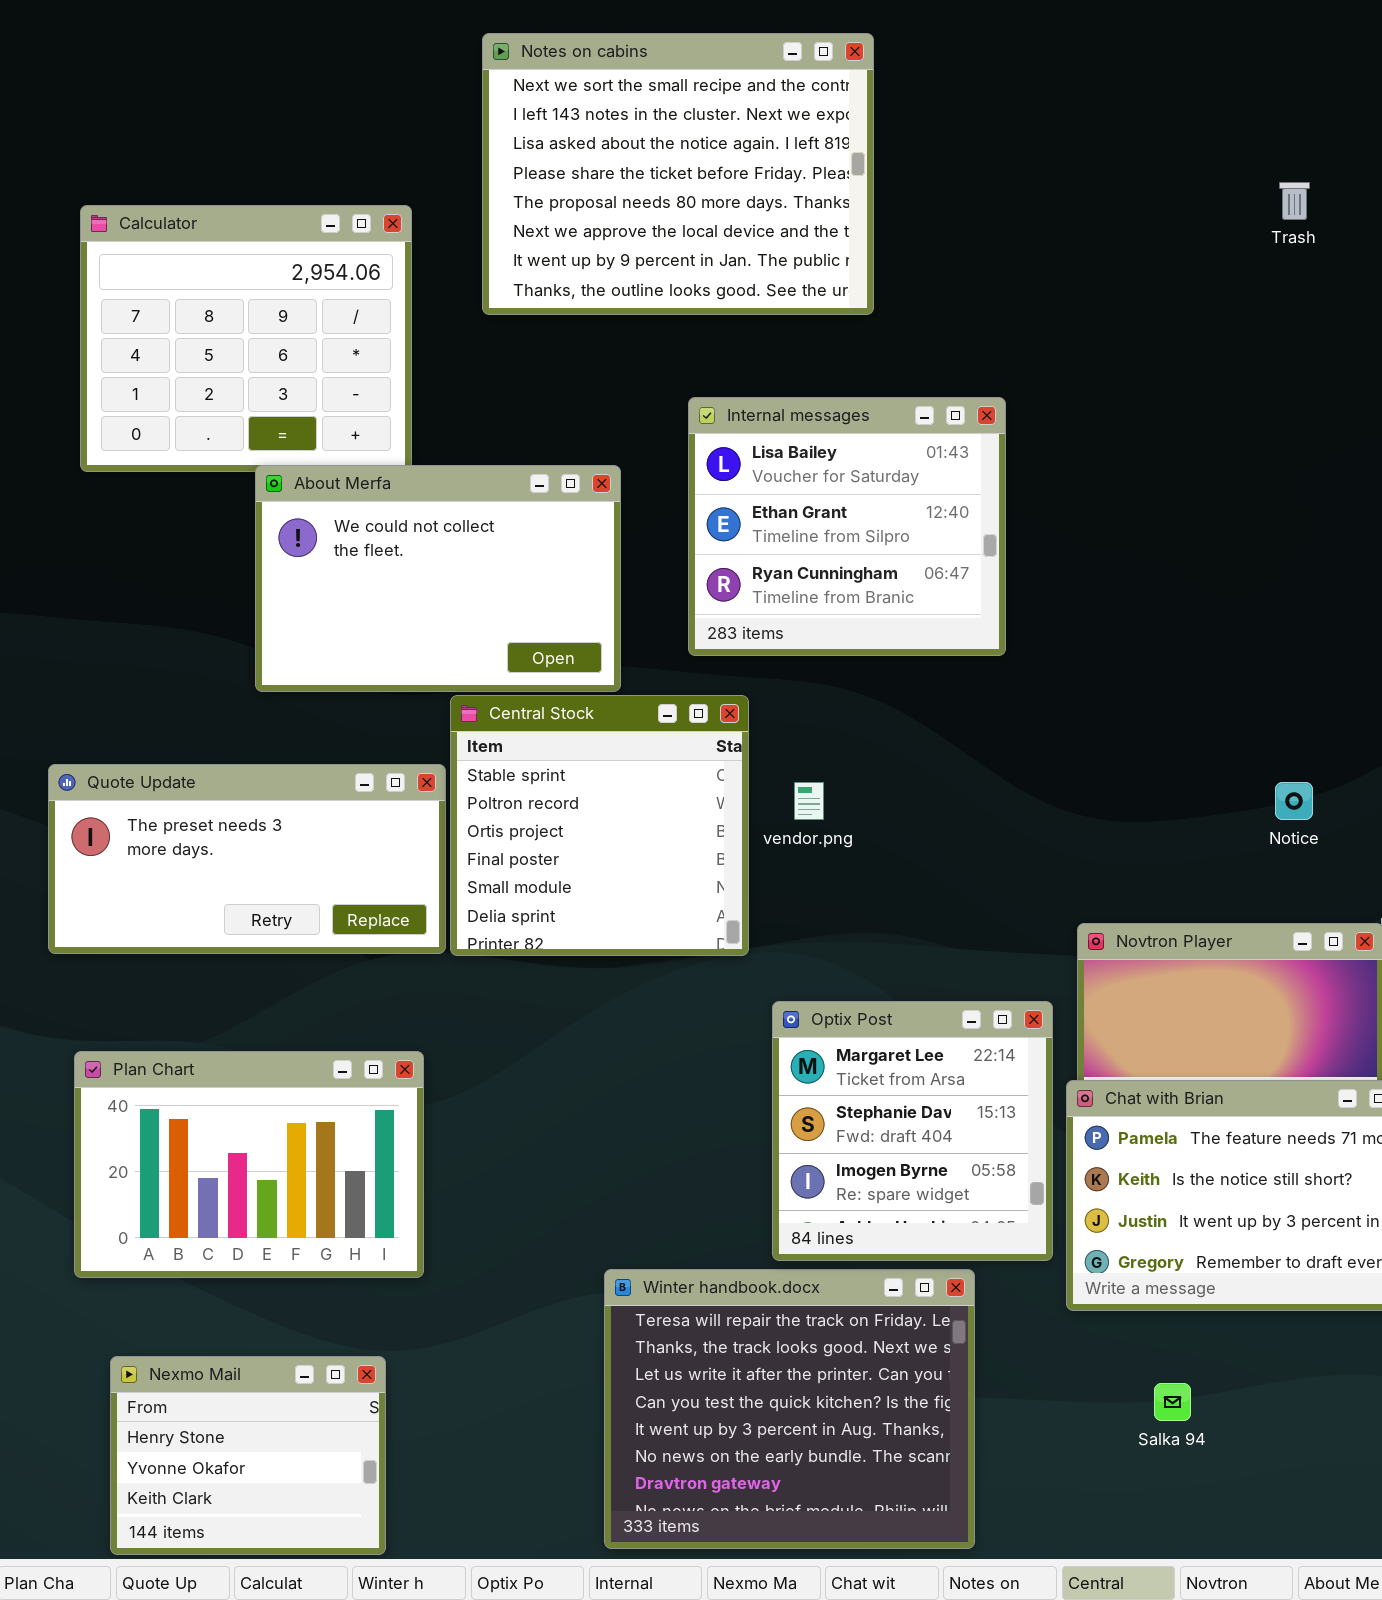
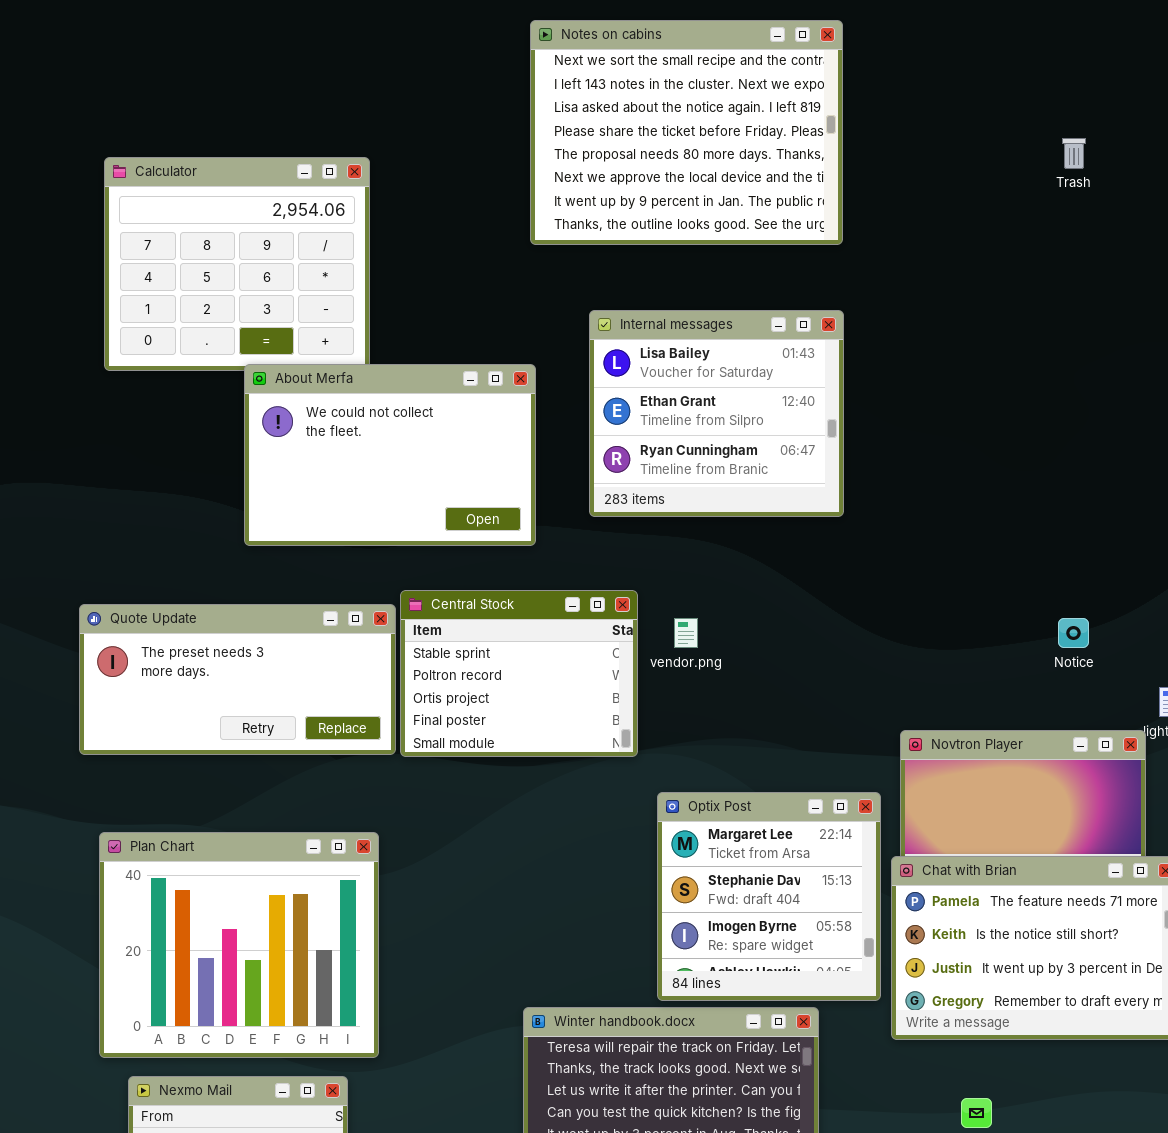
Notes on cabins: [482,33,874,315] -> [530,20,843,245], moved
Central Stock: [450,695,749,956] -> [400,590,638,757], resized
Plan Chart: [74,1051,424,1278] -> [99,832,379,1058], resized

